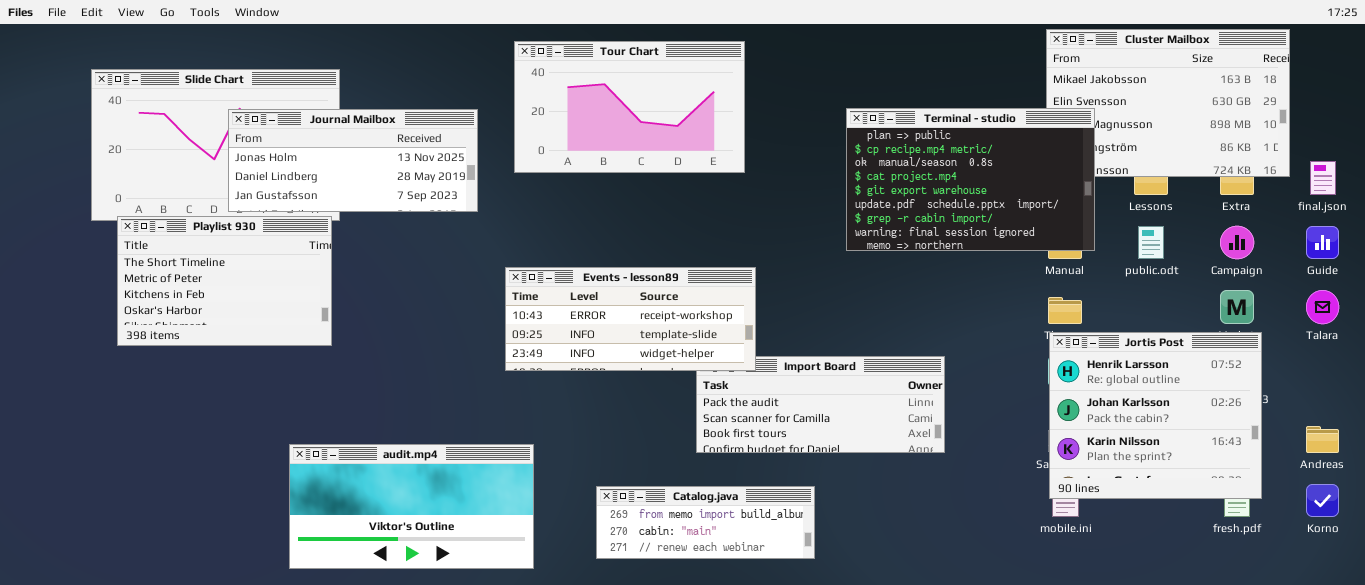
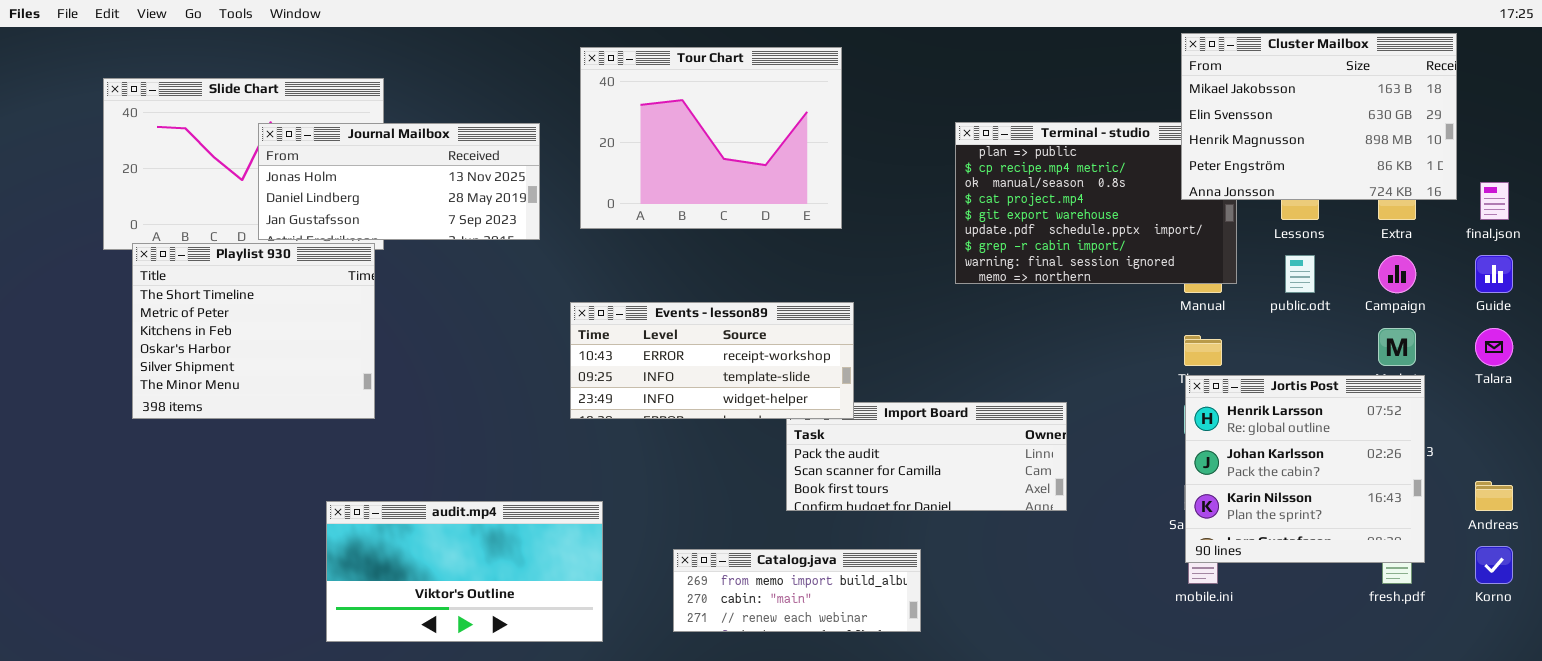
Cluster Mailbox: [1046,29,1290,177] -> [1181,33,1457,200], raised
Tour Chart: [514,41,745,173] -> [580,47,842,229], resized
Playlist 930: [117,216,332,346] -> [132,243,375,419], resized

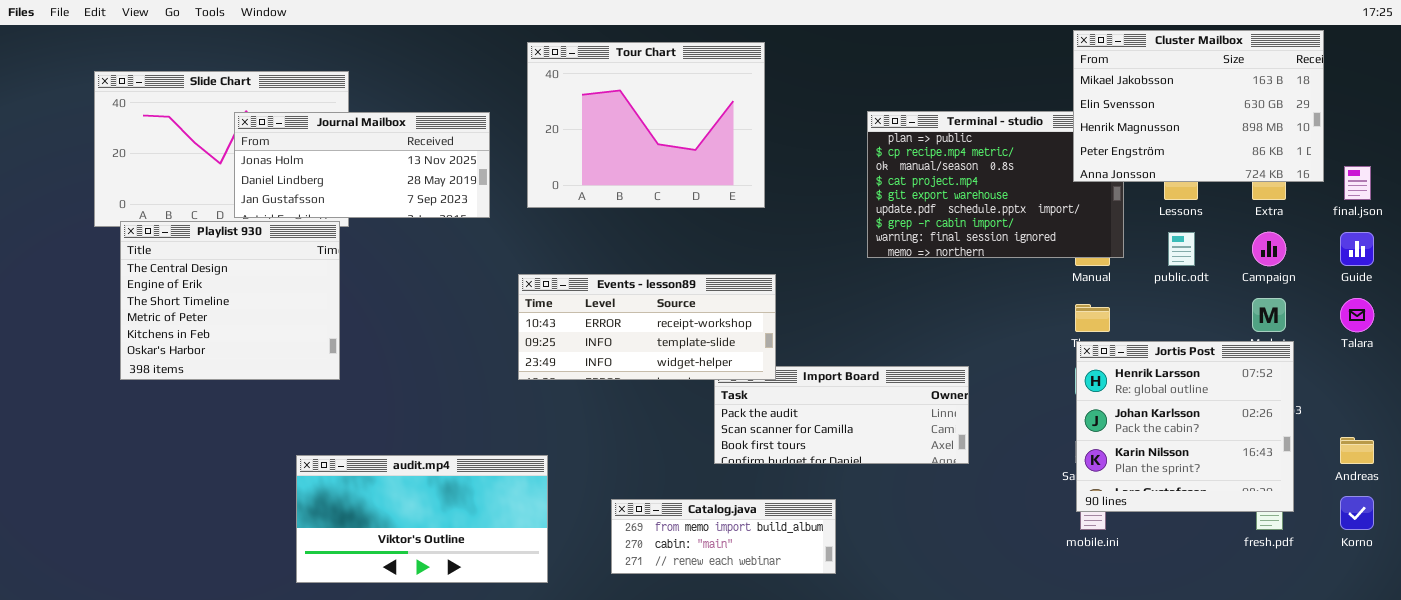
Playlist 930: [132,243,375,419] -> [120,221,340,380], scrolled up 2 rows

